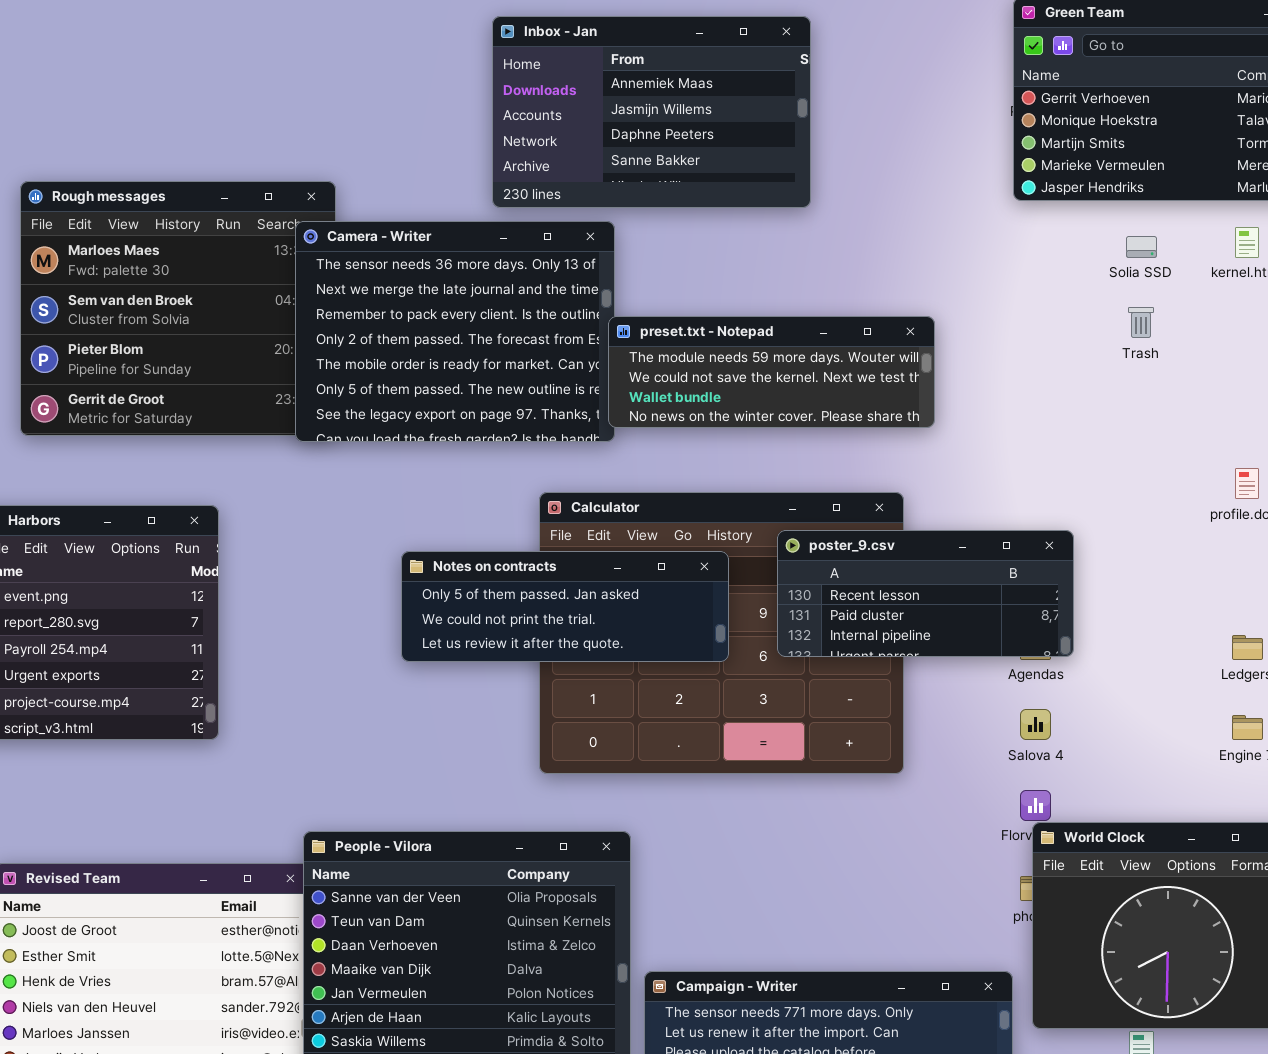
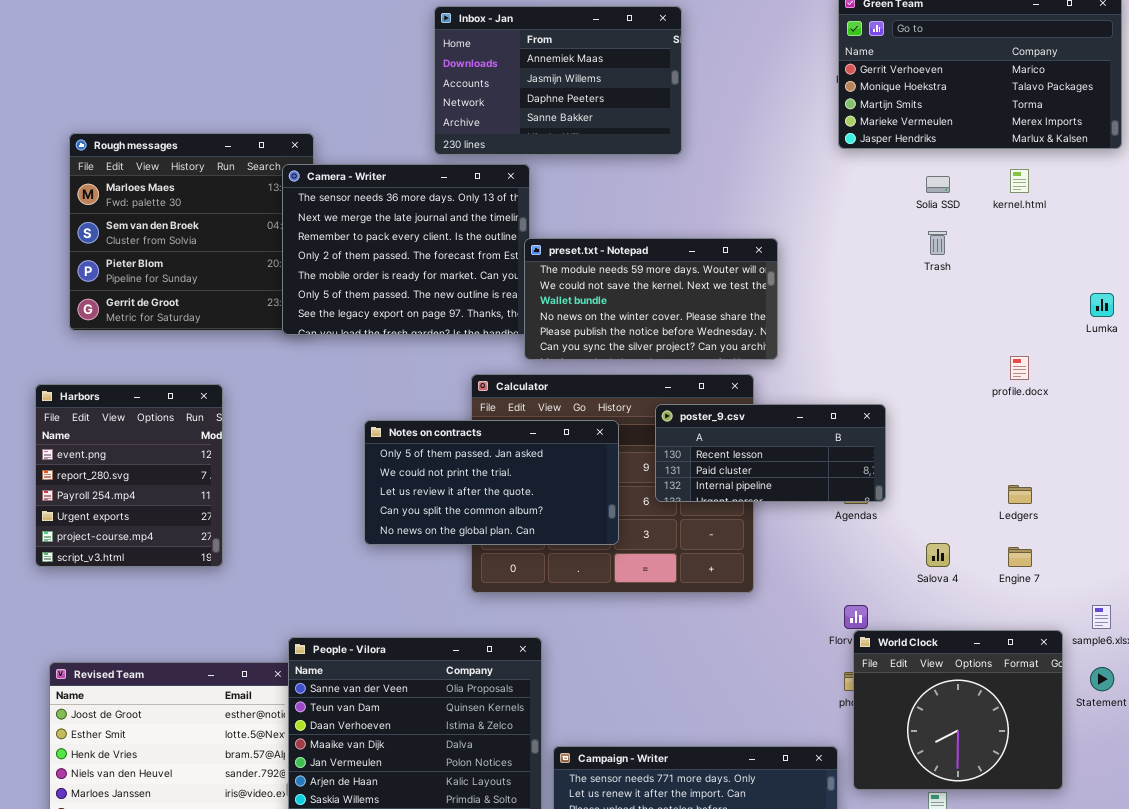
preset.txt - Notepad: [608,316,935,428] -> [524,238,778,360], resized
Notes on contracts: [401,551,729,662] -> [364,420,619,545], resized
Salova 4: [1020,709,1051,740] -> [926,543,950,567], moved

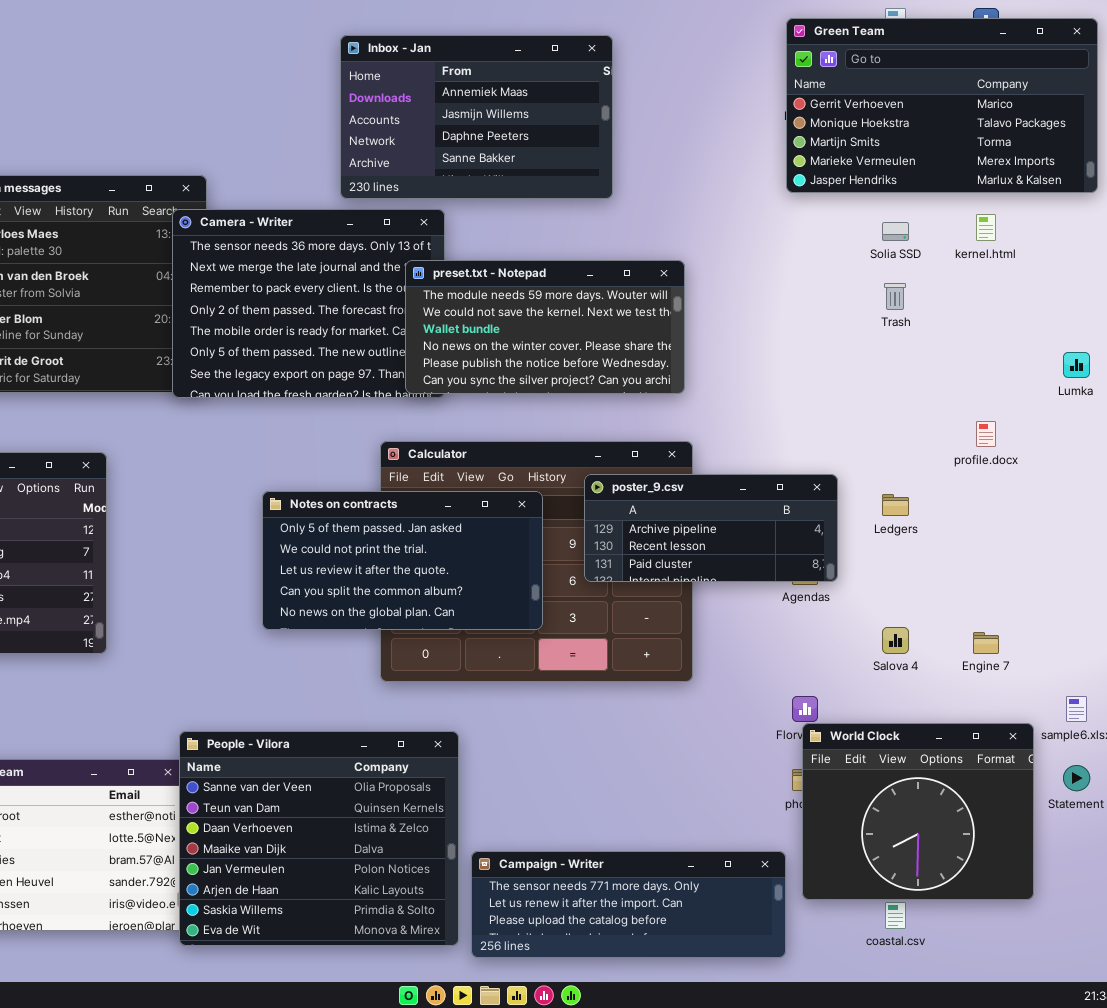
preset.txt - Notepad: [524,238,778,360] -> [405,260,685,394], moved
poster_9.csv: [655,404,886,502] -> [584,474,838,582], scrolled up 1 row
Ledgers: [1008,485,1032,504] -> [882,494,909,516], moved

